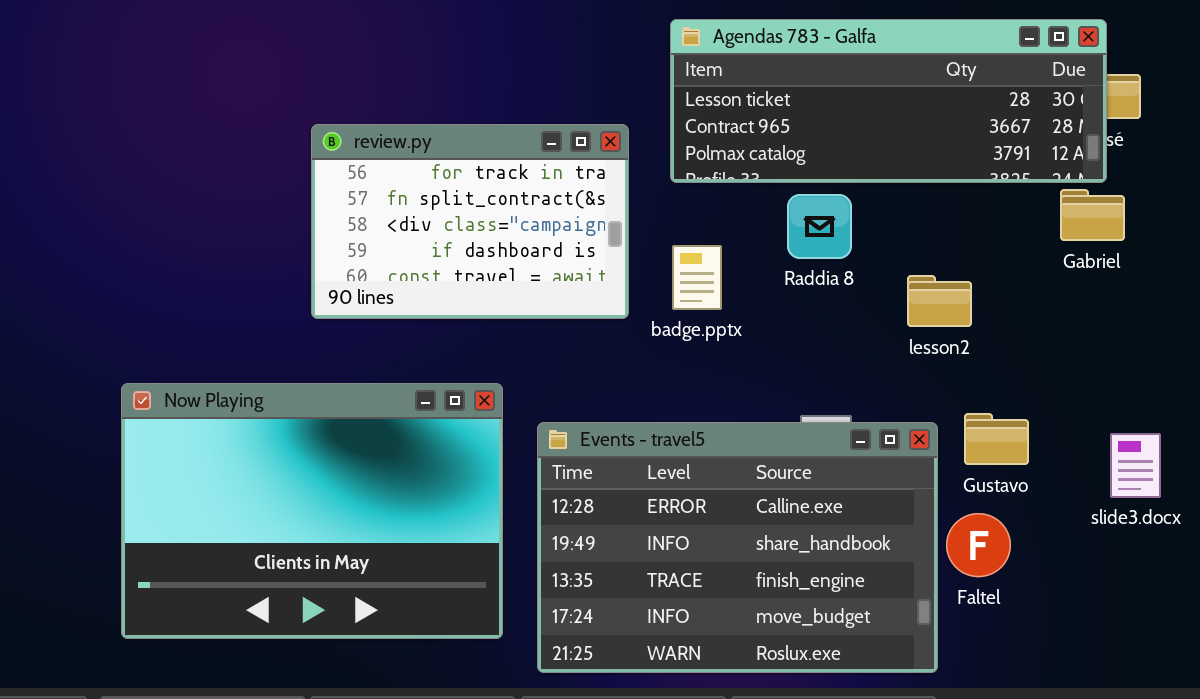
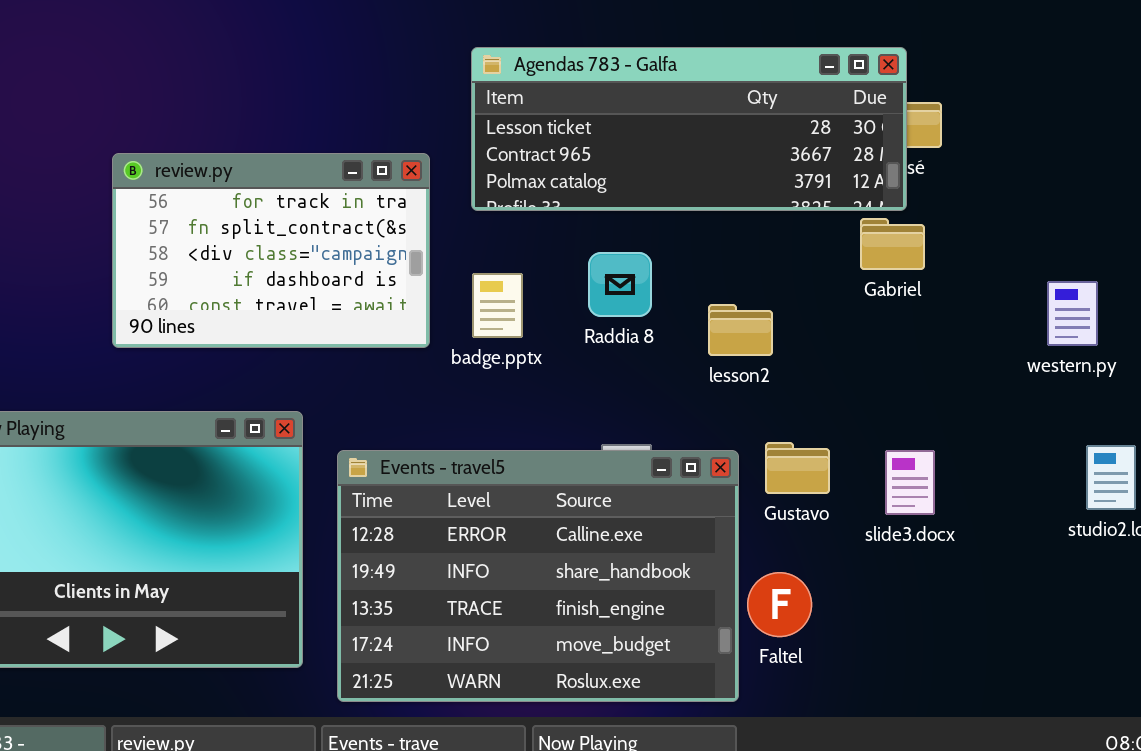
Raddia 8: [787,194,852,259] -> [588,252,652,317], moved
slide3.docx: [1110,433,1161,498] -> [885,450,935,515], moved
Faltel: [946,513,1011,577] -> [747,572,812,637], moved

